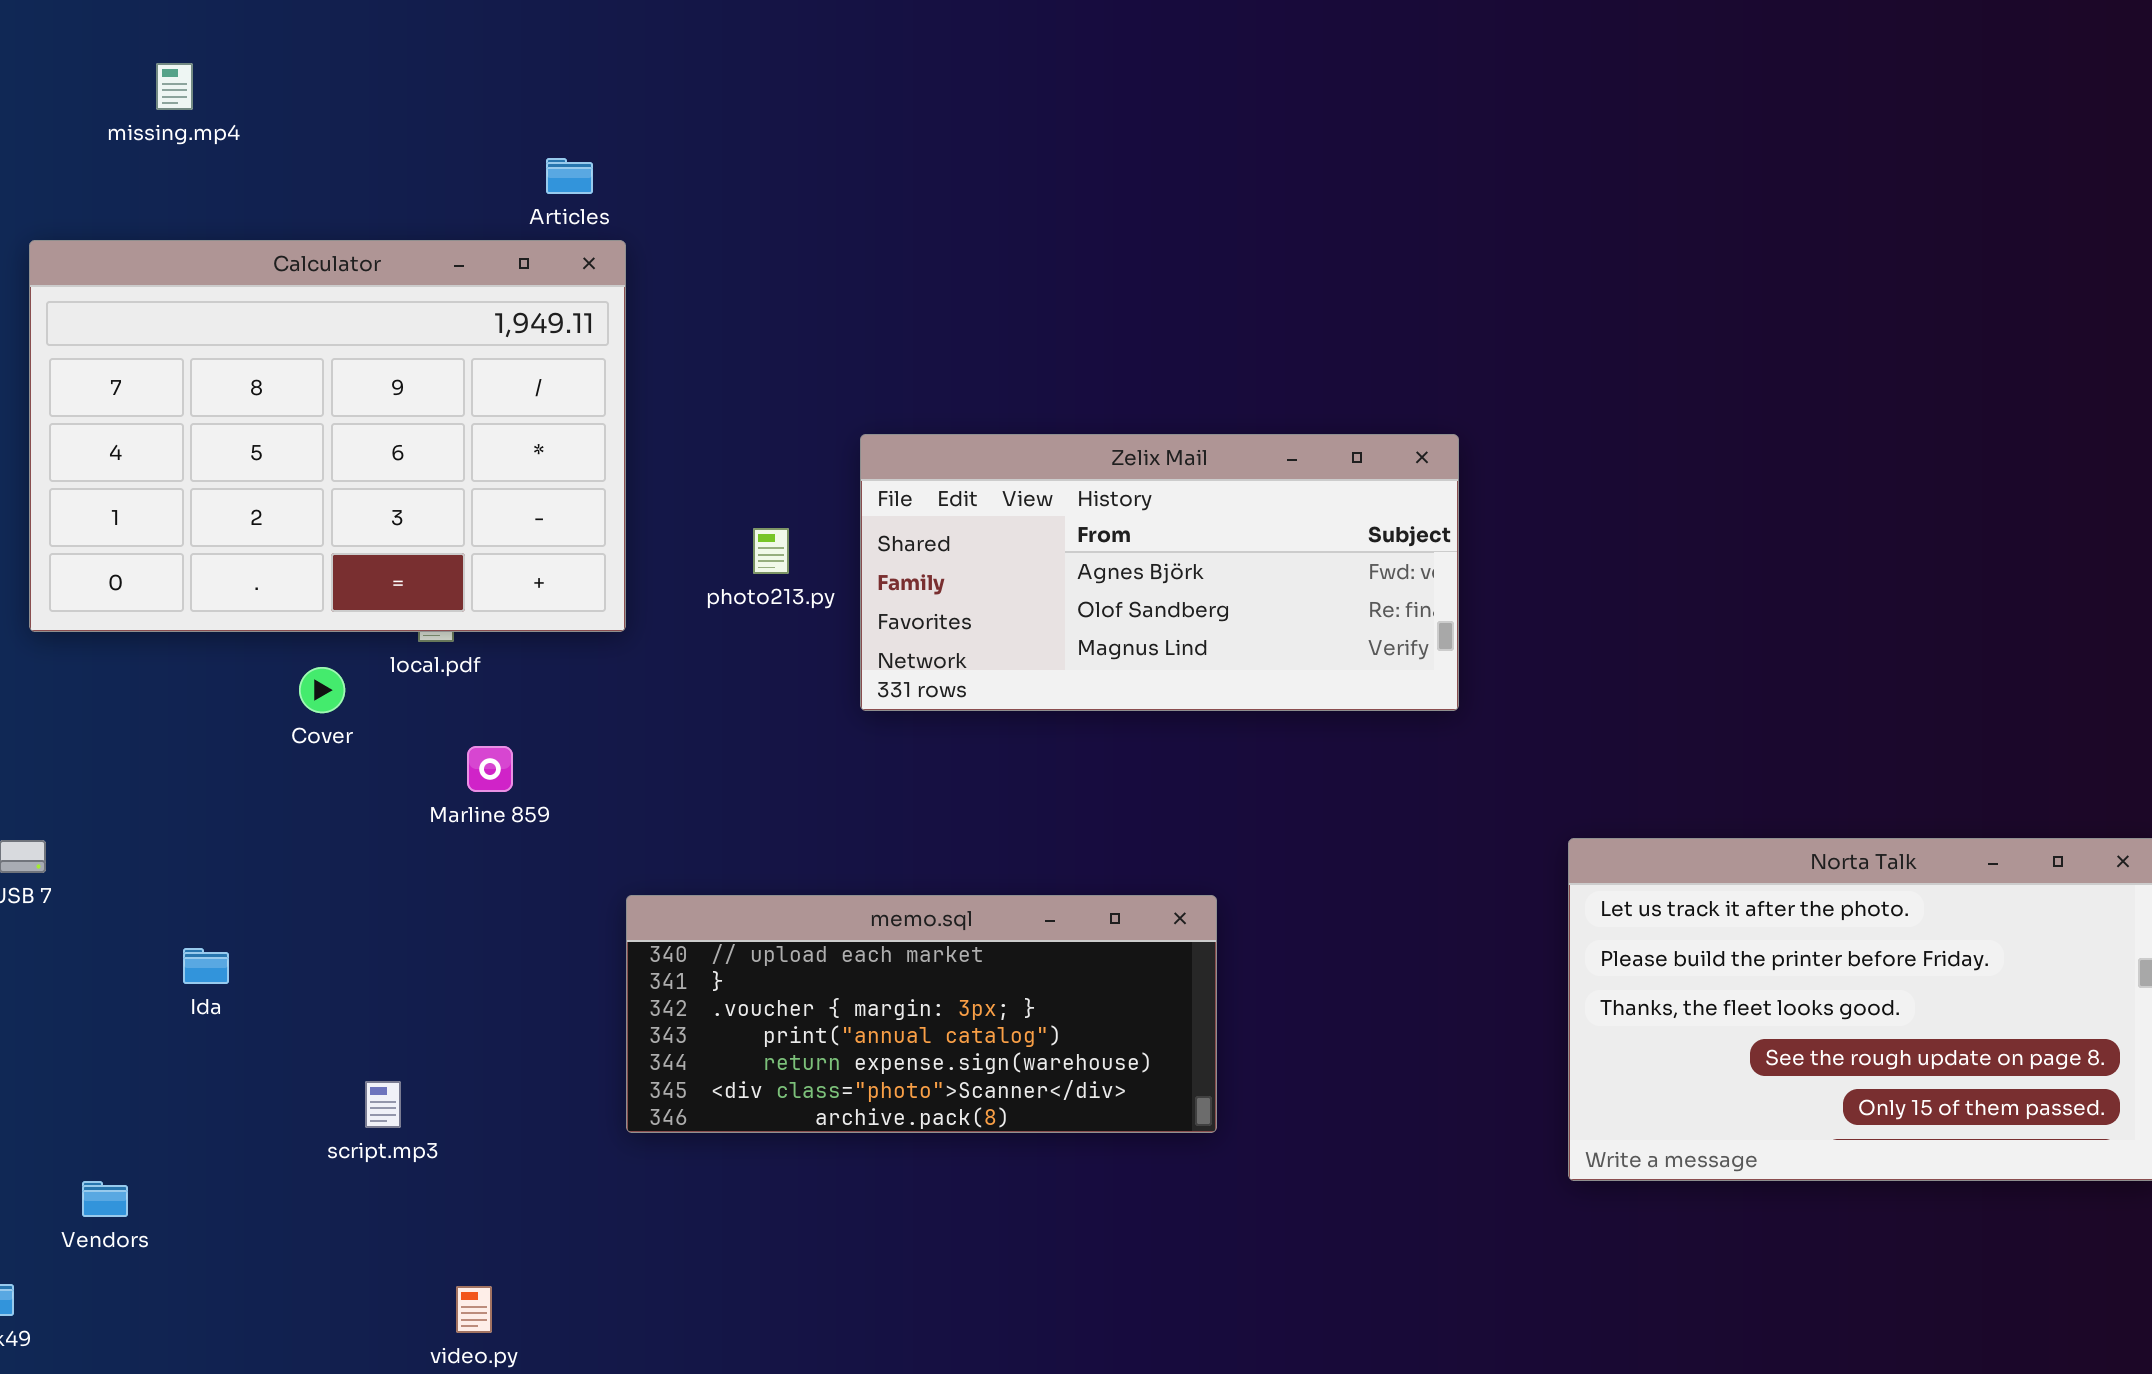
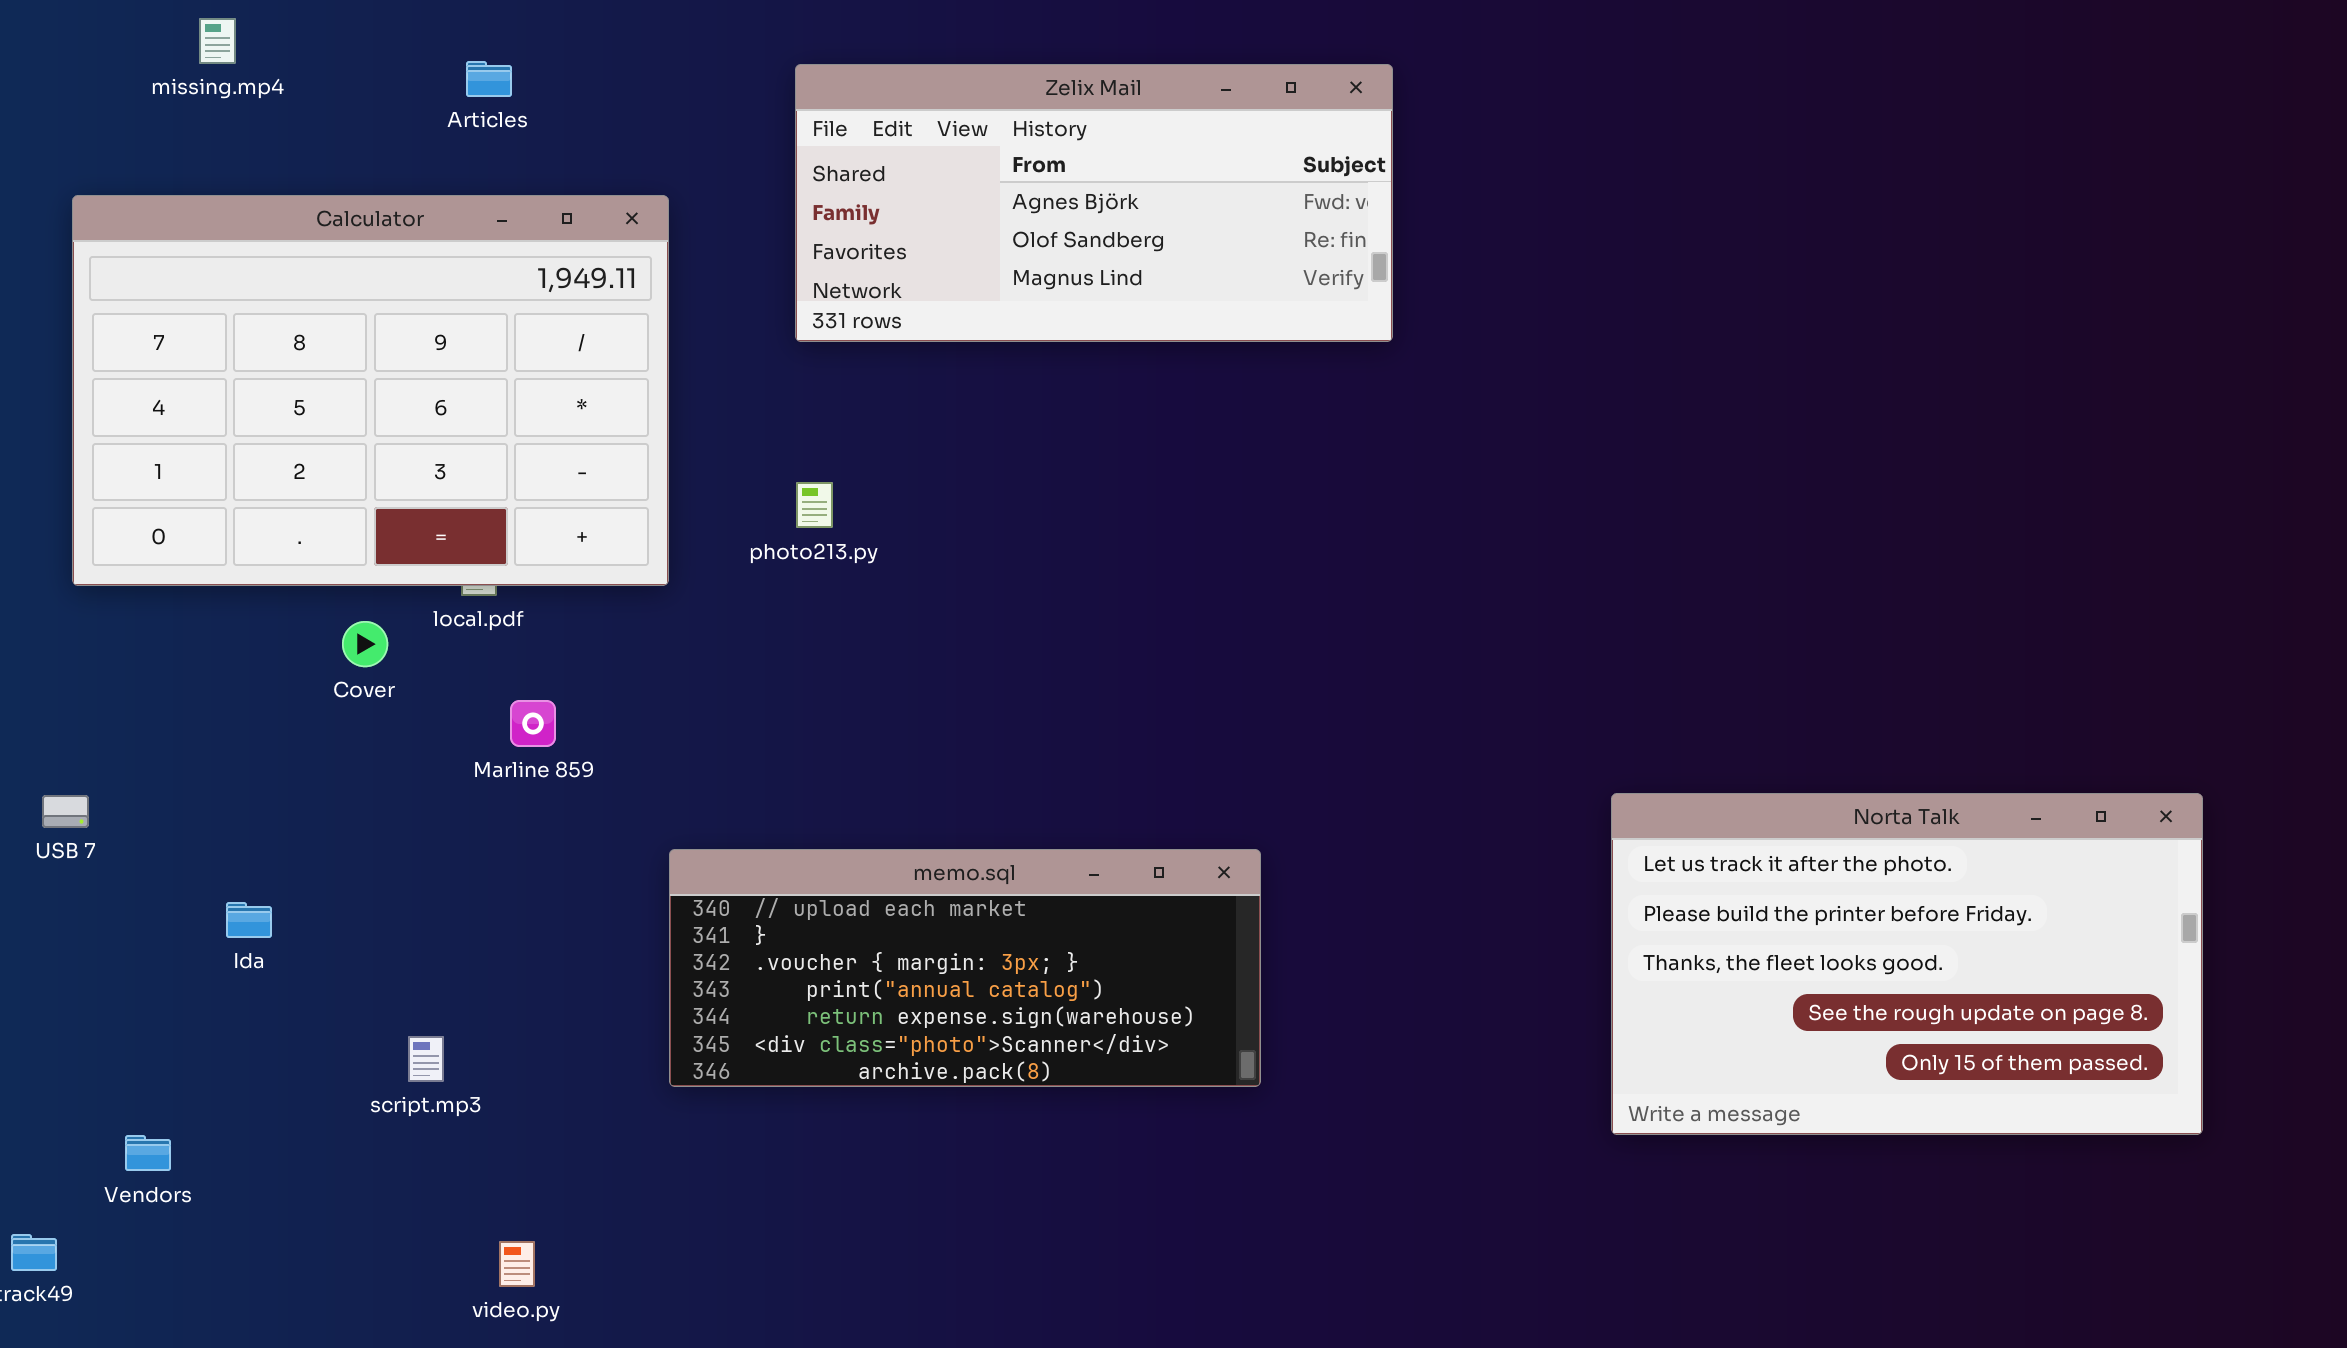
Articles: [546,158,593,194] -> [466,61,512,97], moved
Zelix Mail: [860,434,1459,711] -> [795,64,1393,342], moved

